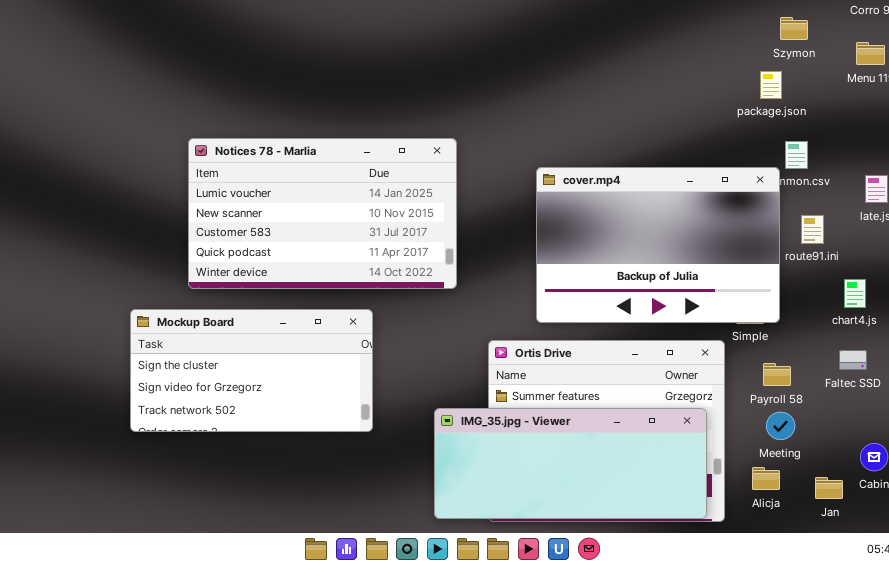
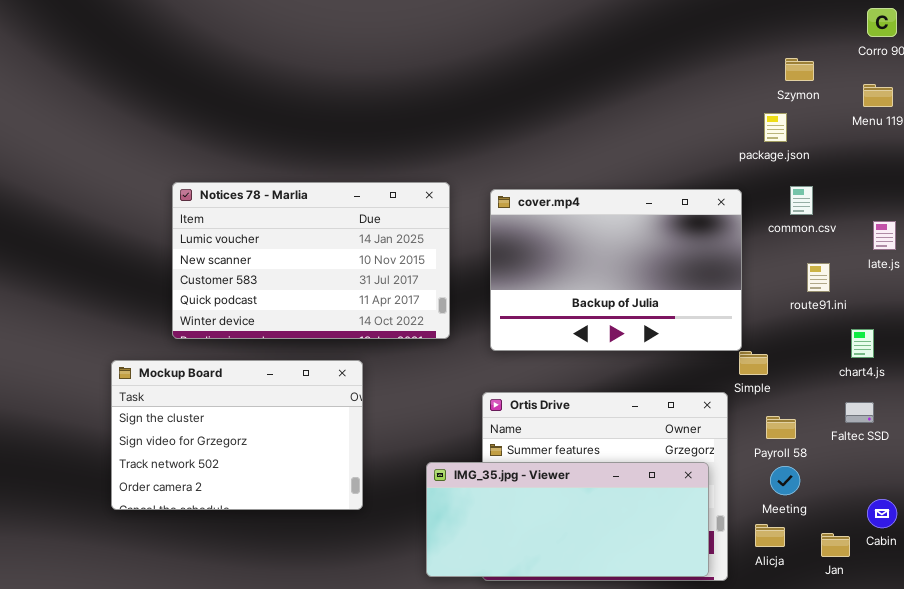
cover.mp4: [536,167,780,323] -> [490,189,742,351], moved
Mockup Board: [130,309,373,432] -> [111,360,363,510], resized

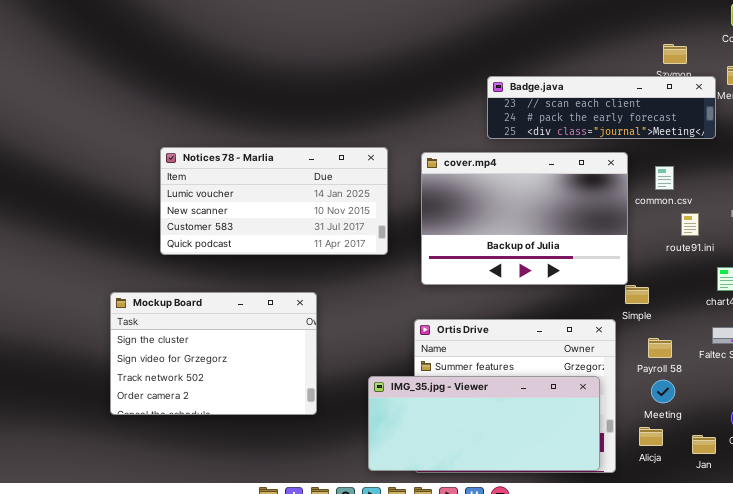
Badge.java: none -> [487,76,716,139], opened
Notices 78 - Marlia: [172,182,450,339] -> [160,147,388,255], resized
common.csv: [790,186,813,215] -> [655,166,674,190], moved

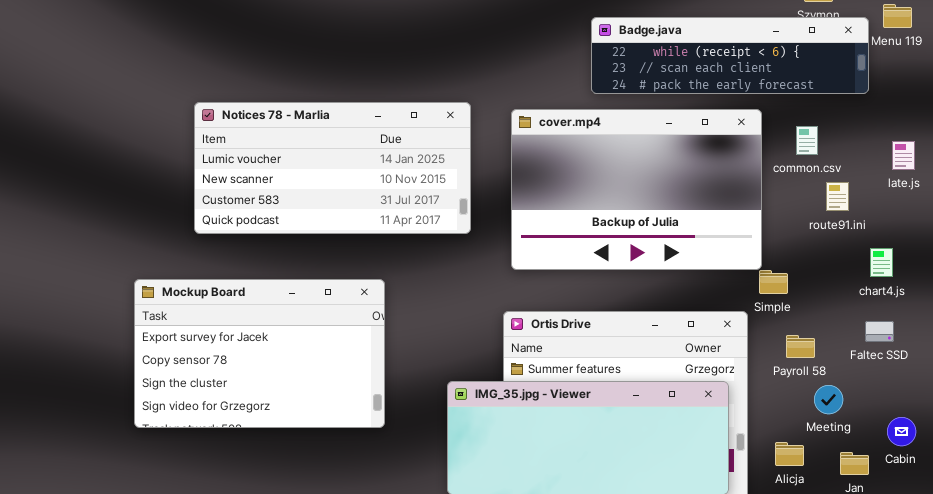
Badge.java: [487,76,716,139] -> [591,17,869,94], scrolled up 1 row
Mockup Board: [110,292,317,415] -> [134,279,385,428], scrolled up 2 rows
Meeting: [651,380,675,403] -> [814,385,843,414], moved

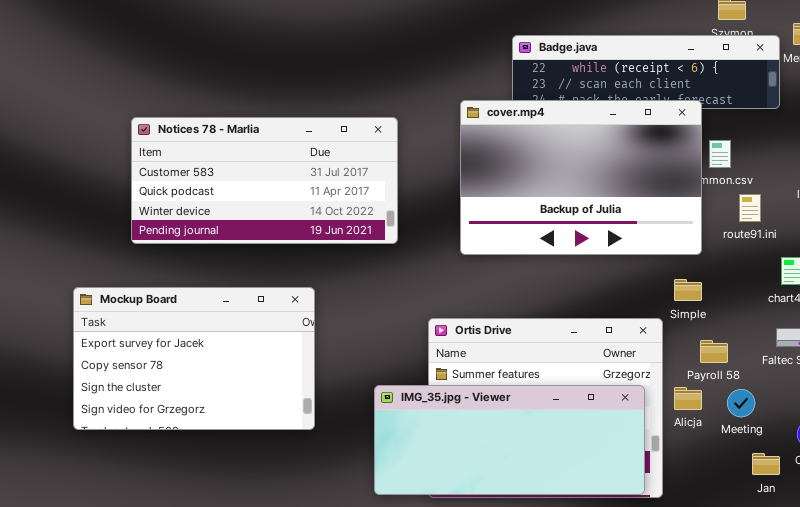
Notices 78 - Marlia: [194,102,471,234] -> [131,117,398,244], scrolled down 2 rows
cover.mp4: [511,109,762,270] -> [460,100,702,255], moved
Alicja: [775,442,804,466] -> [674,387,702,410], moved

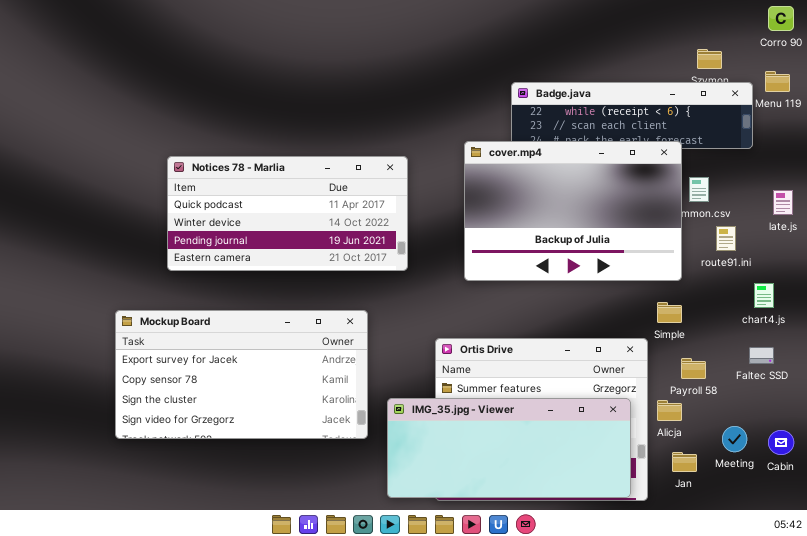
Notices 78 - Marlia: [131,117,398,244] -> [167,156,408,271], scrolled down 1 row
Mockup Board: [73,287,315,430] -> [115,310,368,439], resized
Meeting: [727,389,755,417] -> [722,426,747,452], moved
Jan: [752,453,780,475] -> [672,452,697,472], moved

